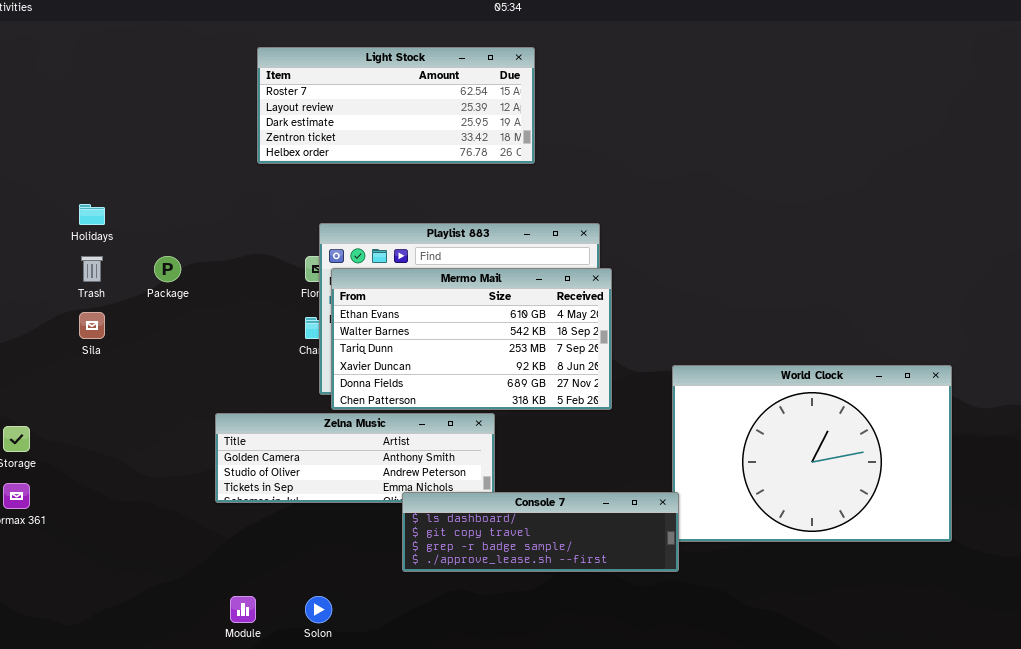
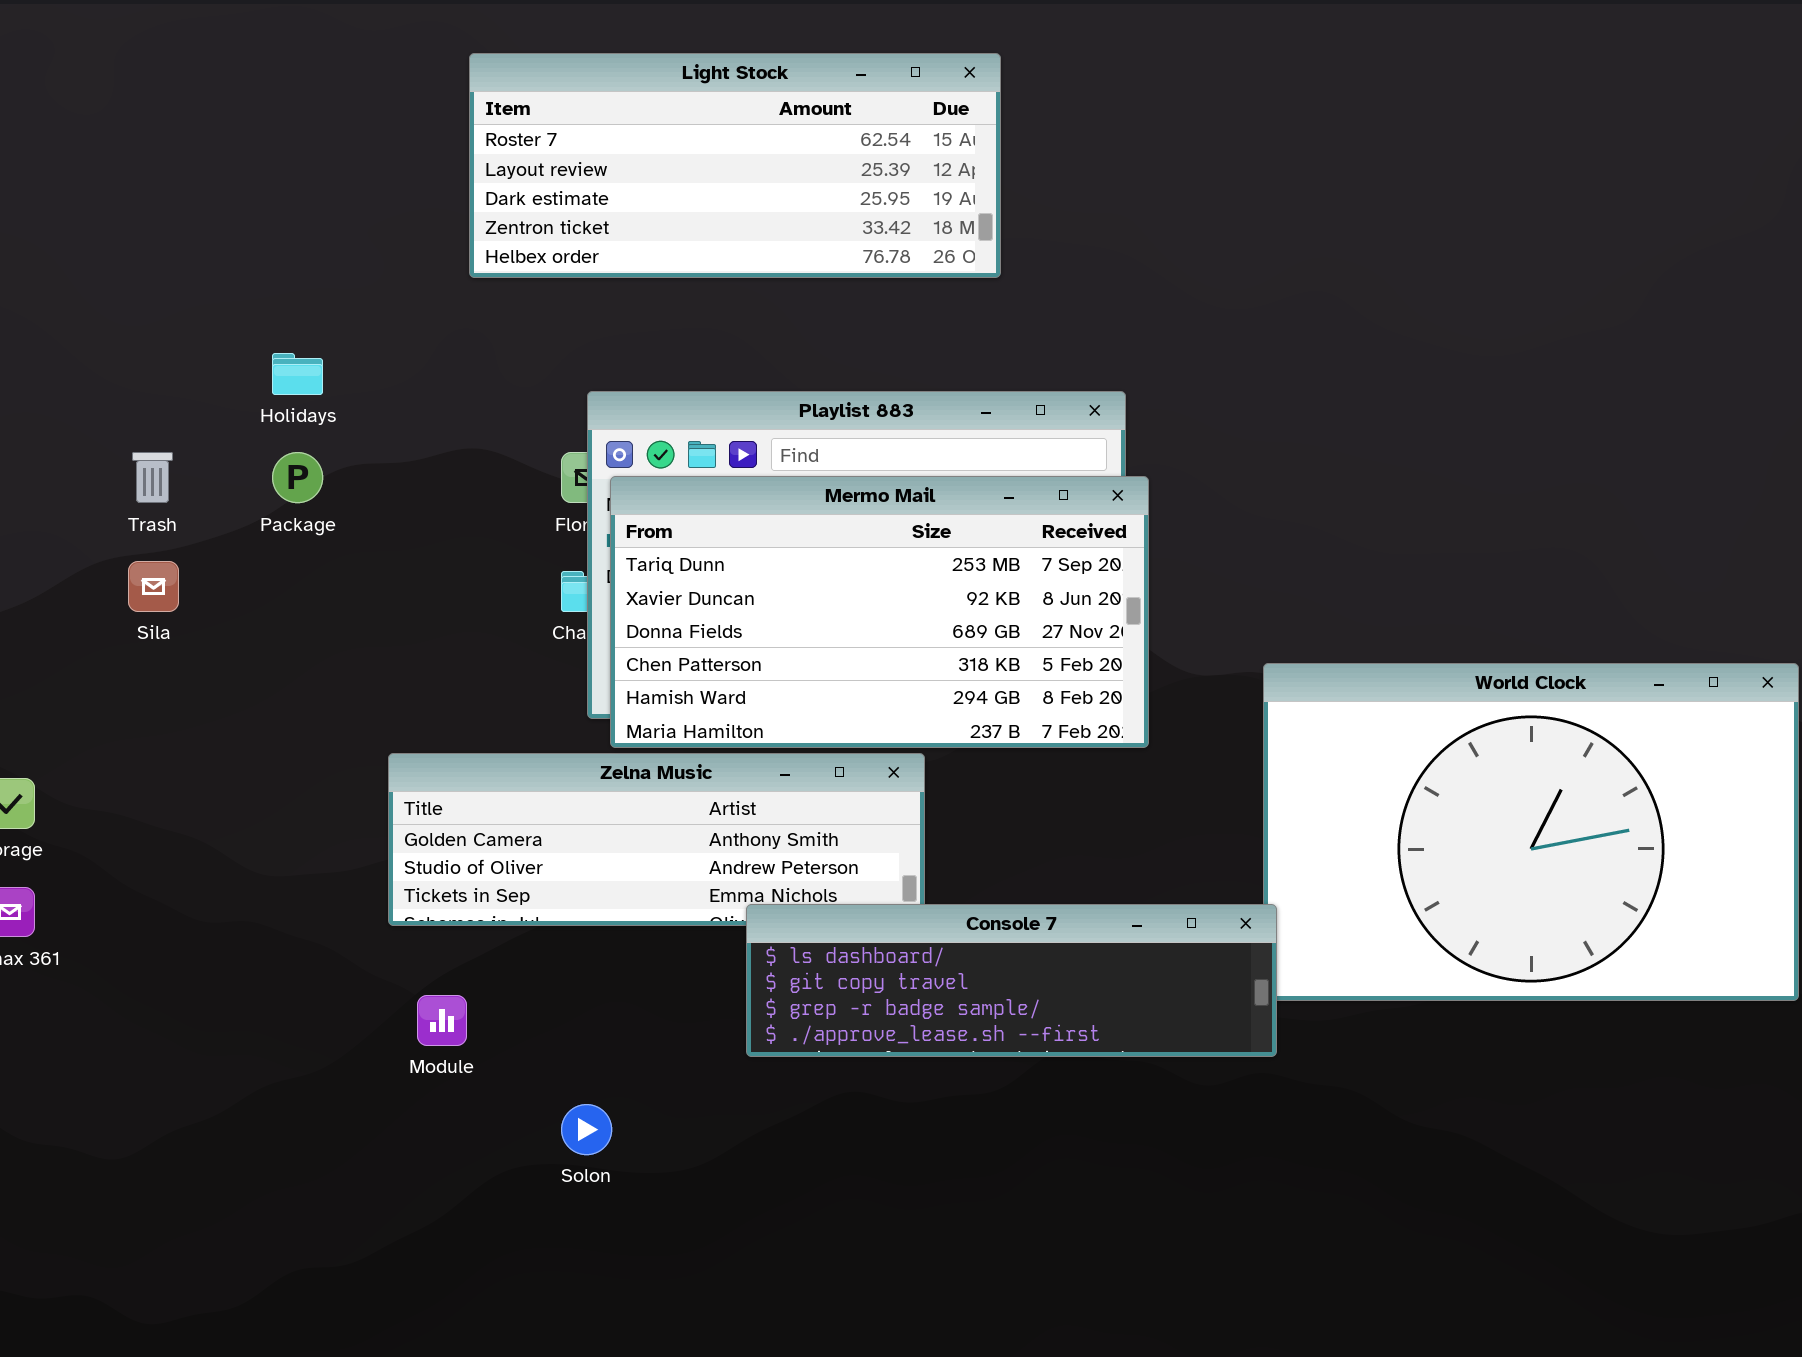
Holidays: [79,204,105,225] -> [272,353,323,395], moved
Mermo Mail: [331,268,612,410] -> [610,476,1149,748], scrolled down 2 rows
Module: [230,596,256,623] -> [417,995,467,1046], moved

